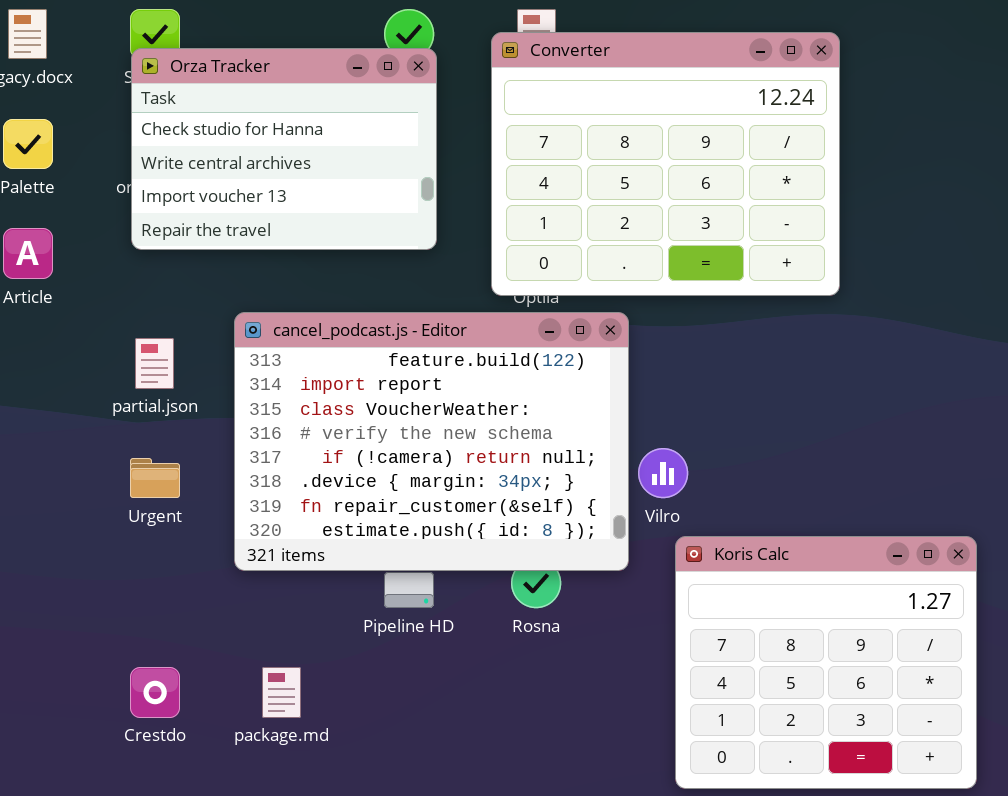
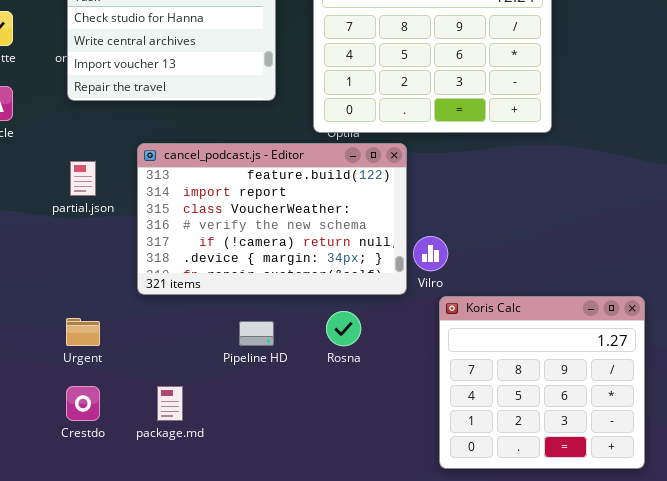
cancel_podcast.js - Editor: [234,312,629,571] -> [137,143,407,295], resized
Urgent: [130,458,180,498] -> [66,318,100,346], moved

